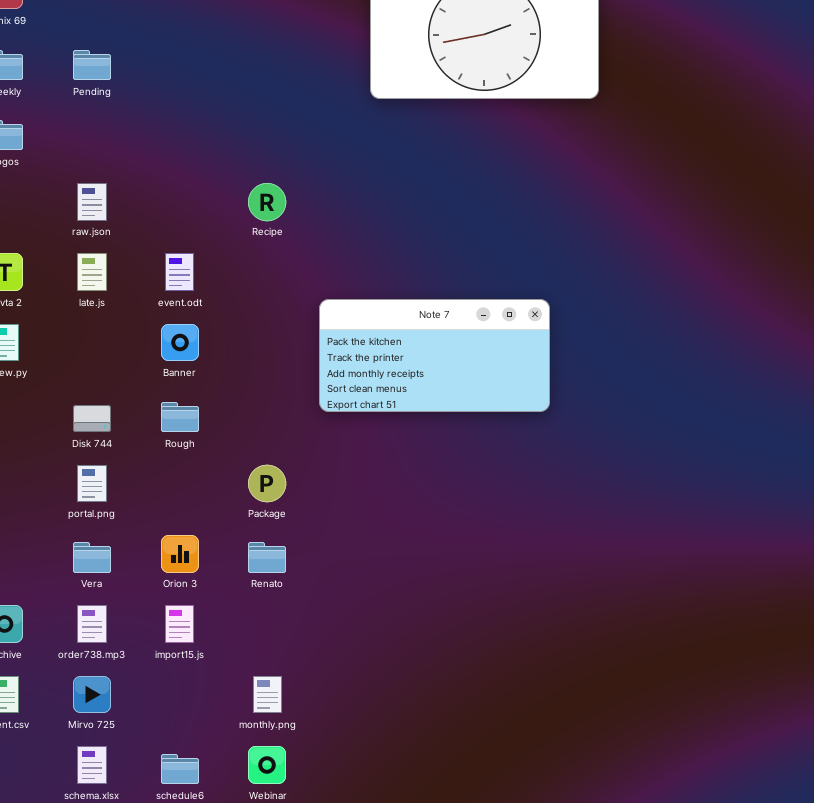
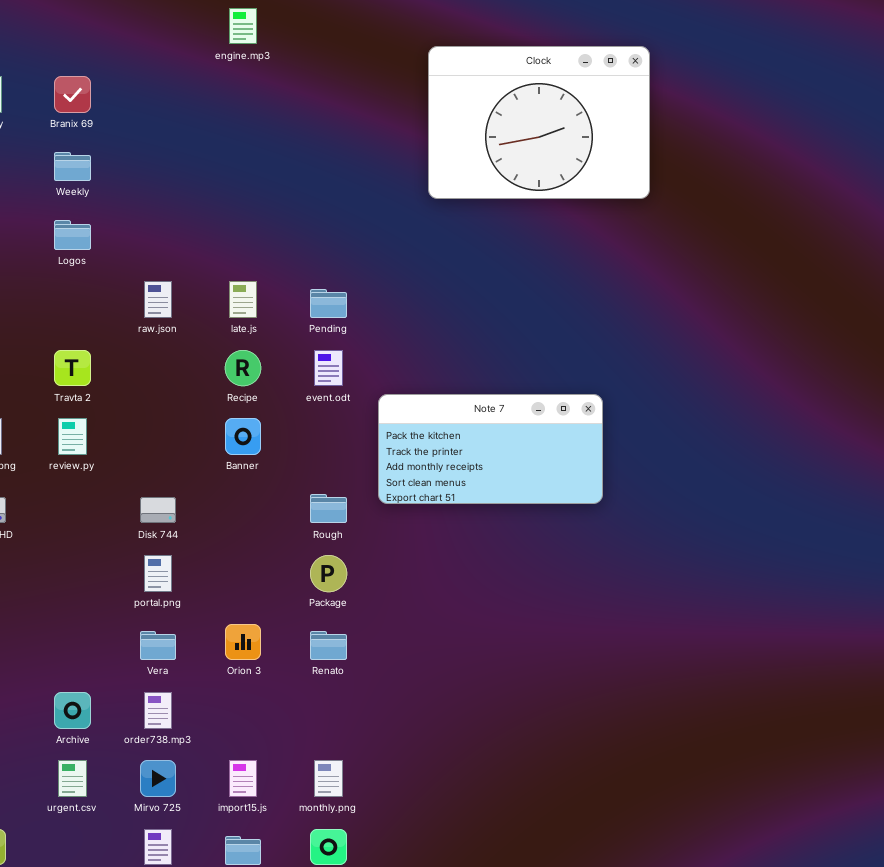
Pending: [73,50,111,80] -> [310,289,347,318], moved
Recipe: [248,183,286,221] -> [225,350,261,386], moved
late.js: [77,253,107,291] -> [229,281,257,318], moved
event.odt: [165,253,194,291] -> [314,350,343,386], moved
Rough: [161,402,199,432] -> [310,494,347,523], moved
import15.js: [165,605,194,643] -> [229,760,257,797], moved

